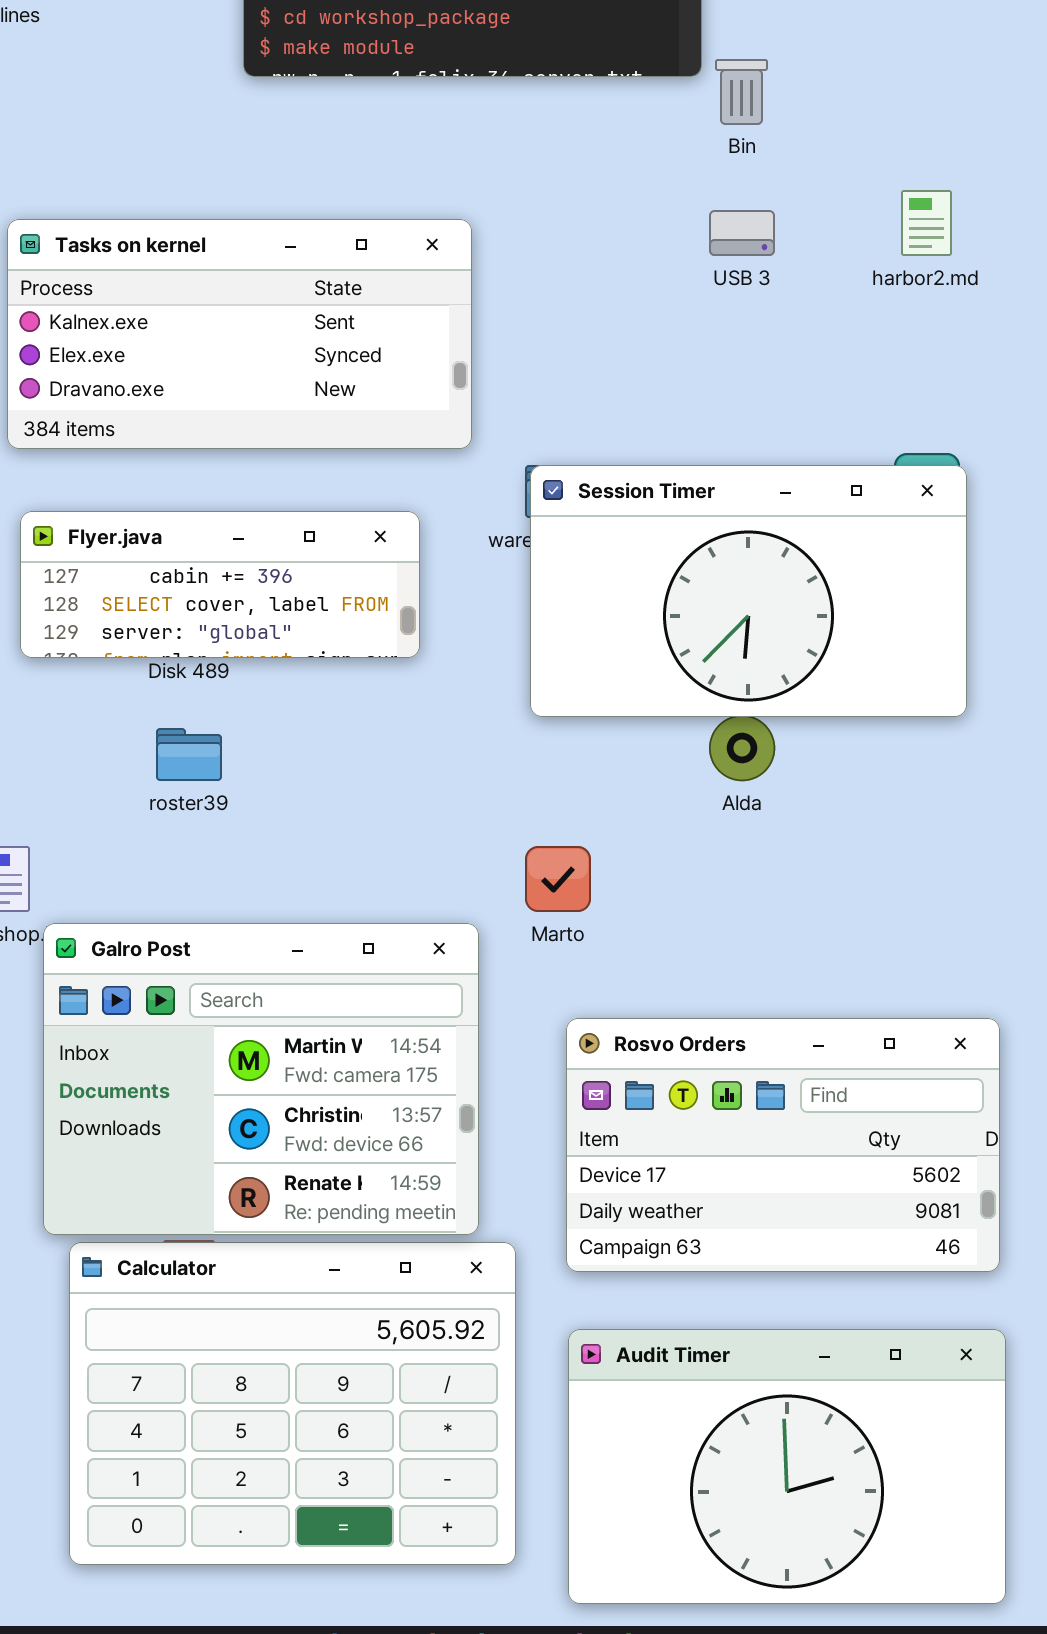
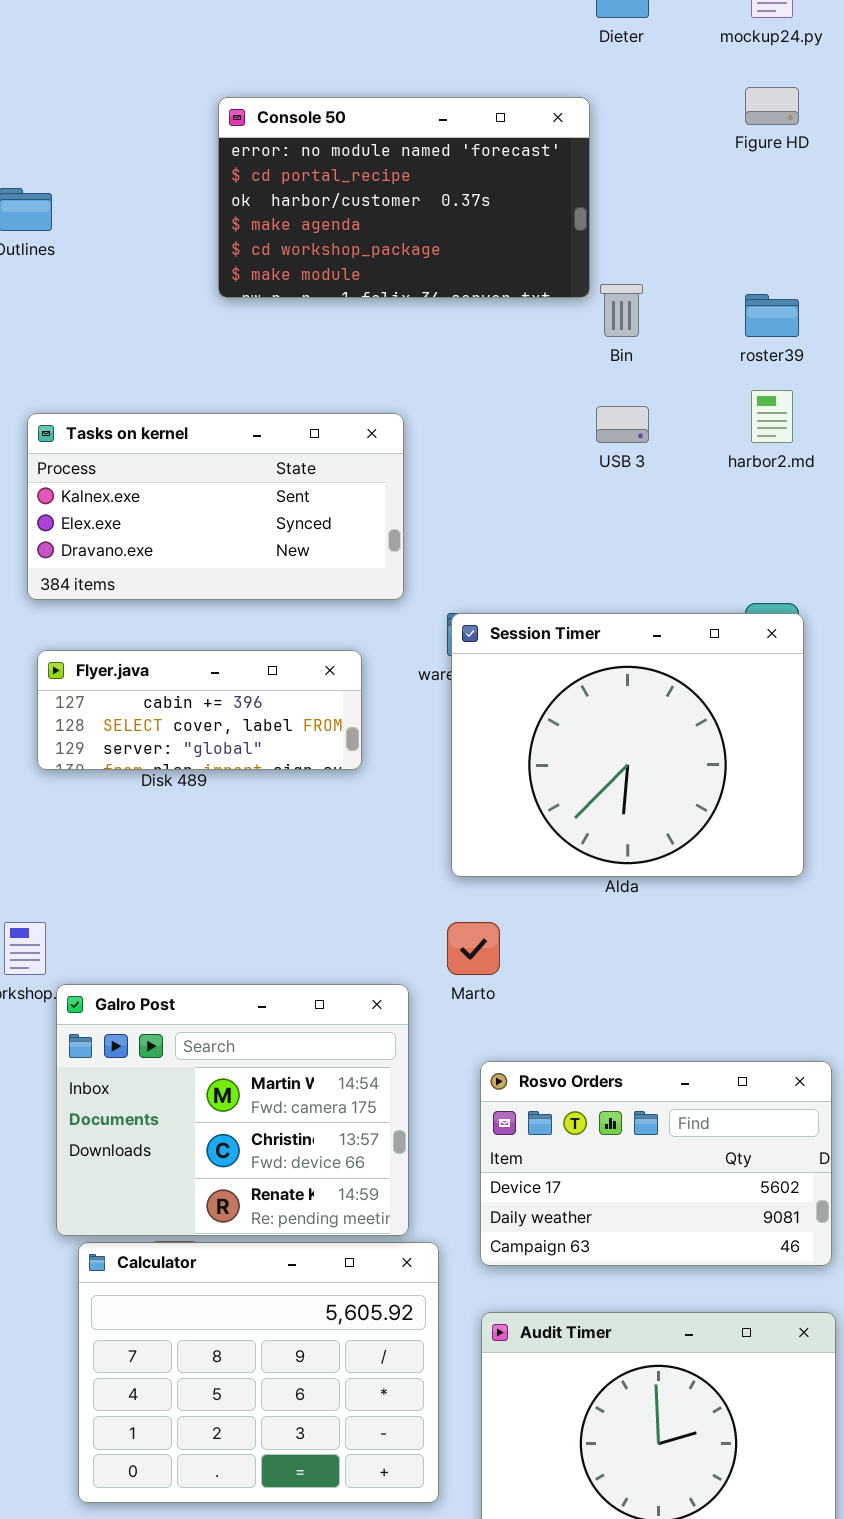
Session Timer: [530,465,967,717] -> [451,613,804,877], resized
roster39: [156,728,222,781] -> [745,294,799,337], moved

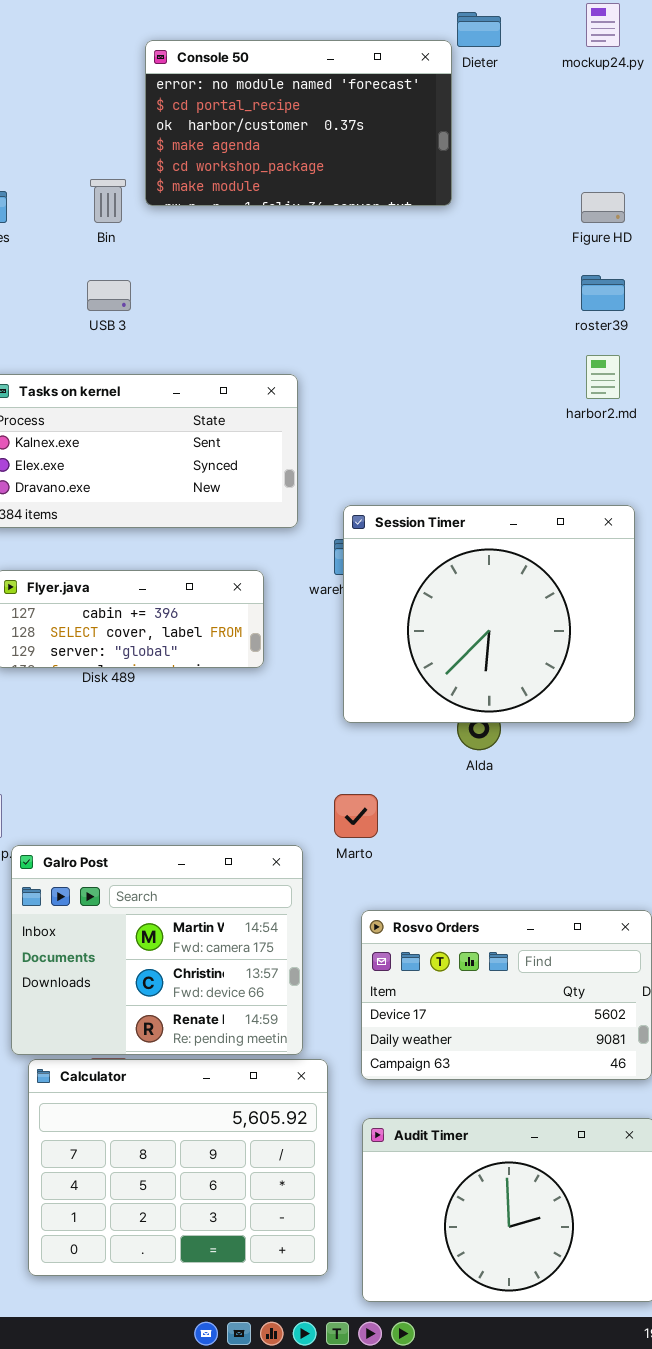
Figure HD: [745,87,799,125] -> [581,192,625,223], moved
Console 50: [218,97,590,298] -> [145,40,452,206], moved
Bin: [600,284,643,337] -> [90,179,126,223], moved
USB 3: [596,406,649,443] -> [87,280,131,311], moved
Session Timer: [451,613,804,877] -> [343,505,635,723], moved

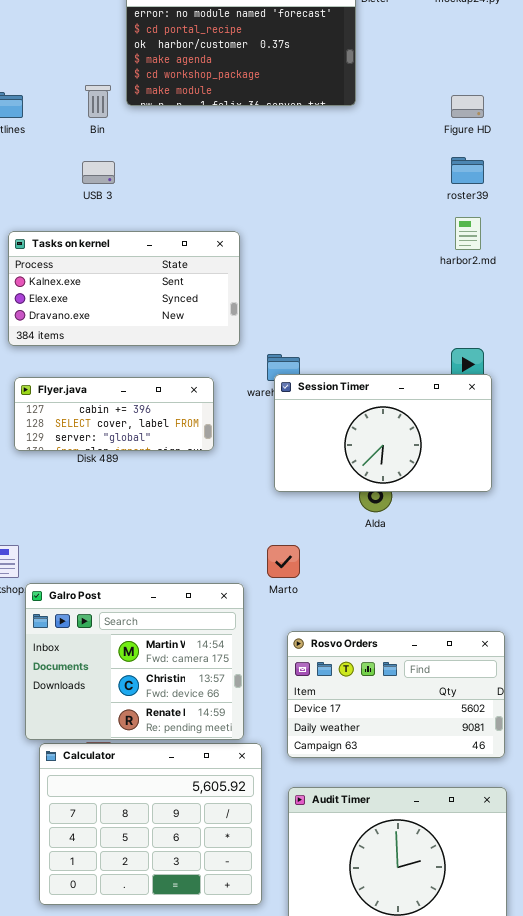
Session Timer: [343,505,635,723] -> [274,374,492,492], resized

